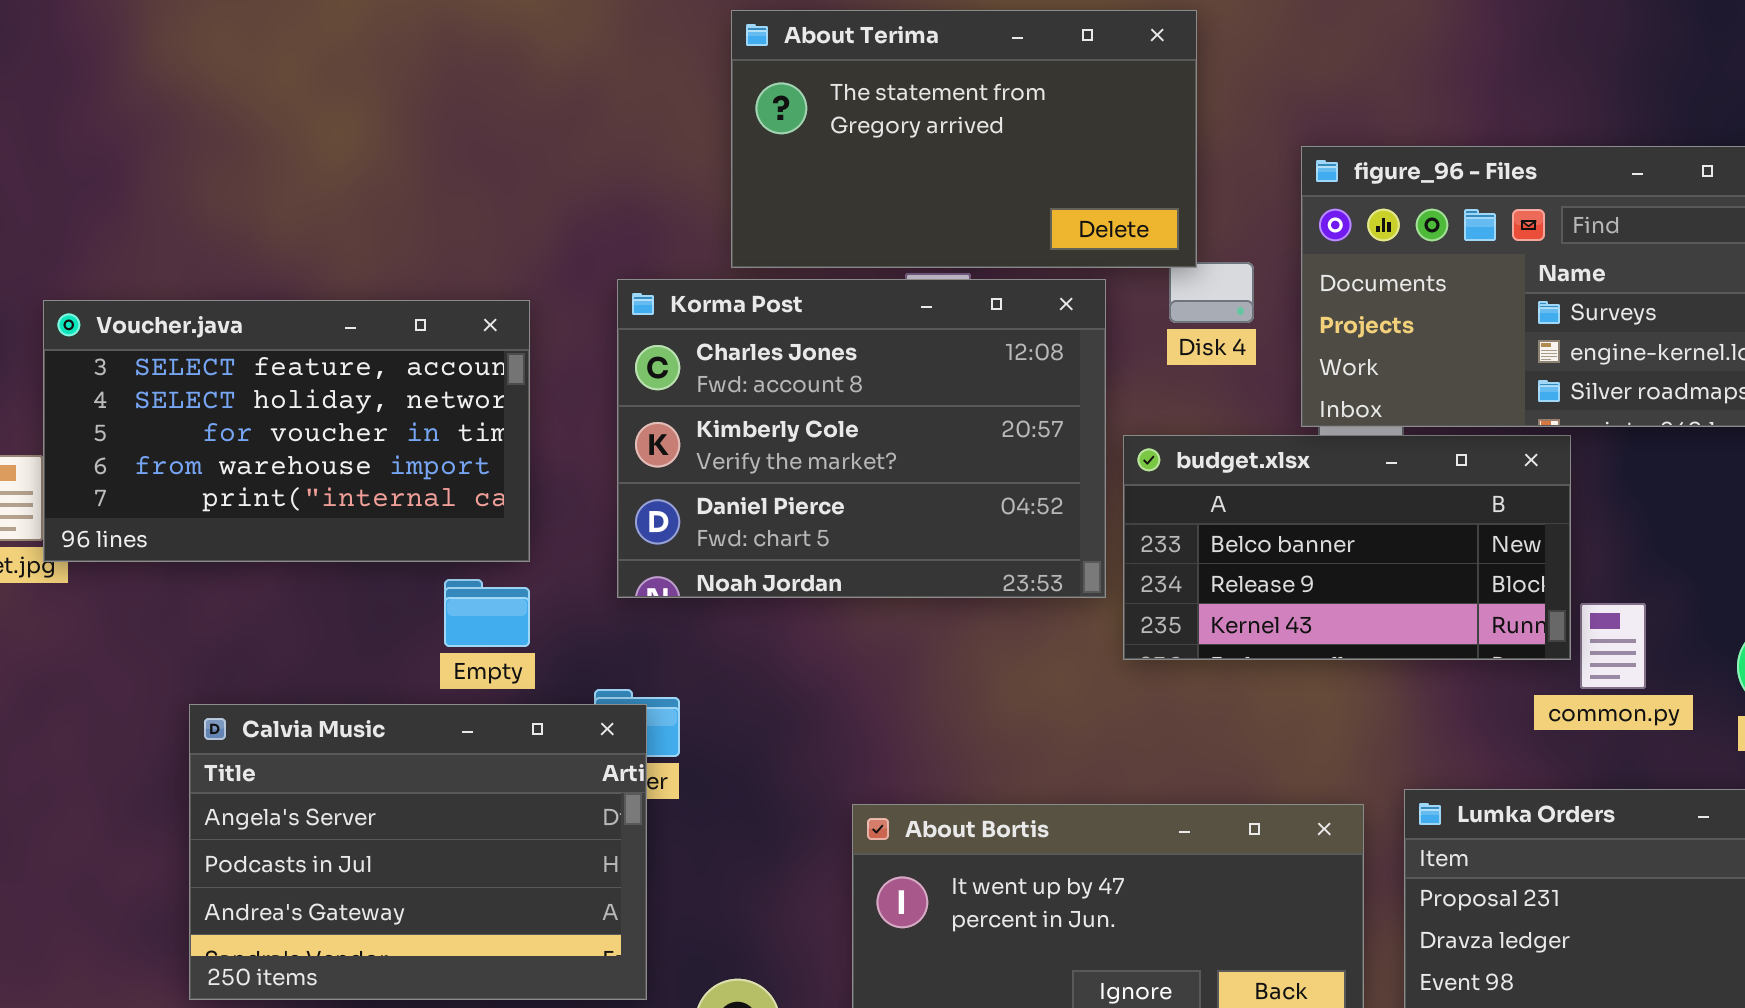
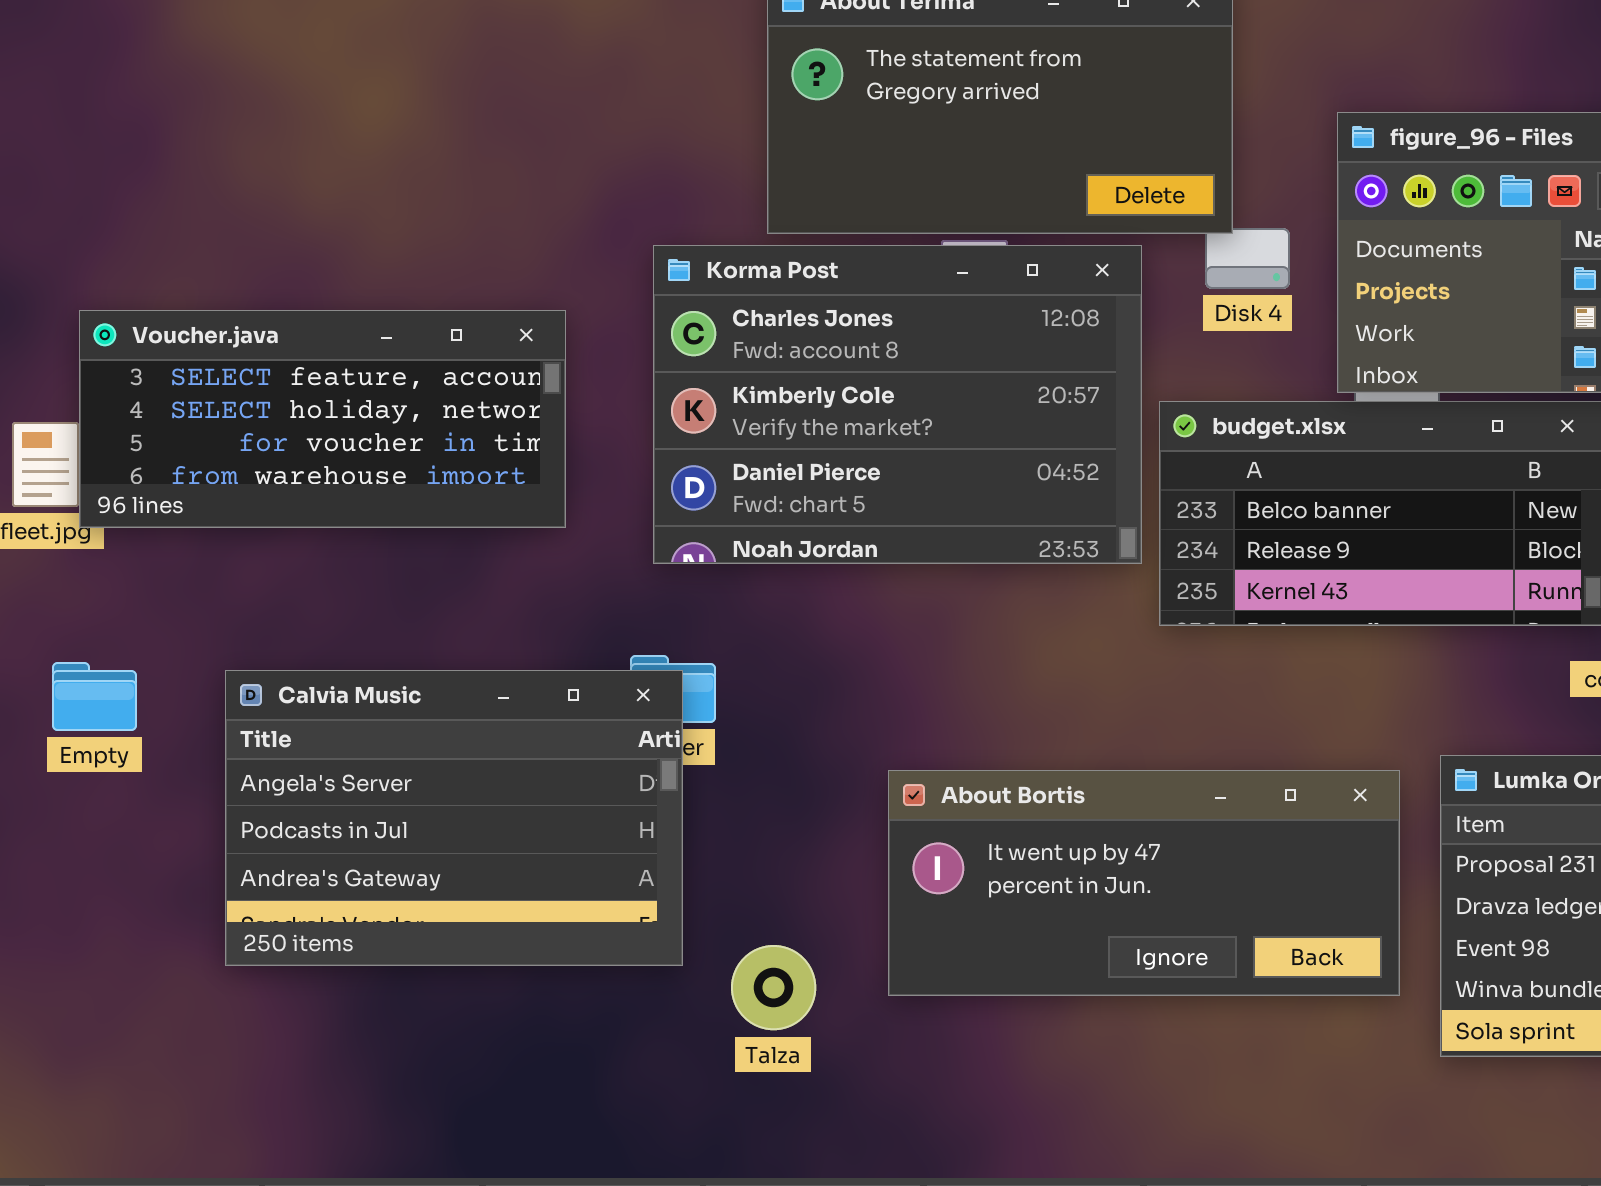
Voucher.java: [43,300,530,562] -> [79,310,566,528], resized
Empty: [444,579,530,647] -> [52,662,137,731], moved

